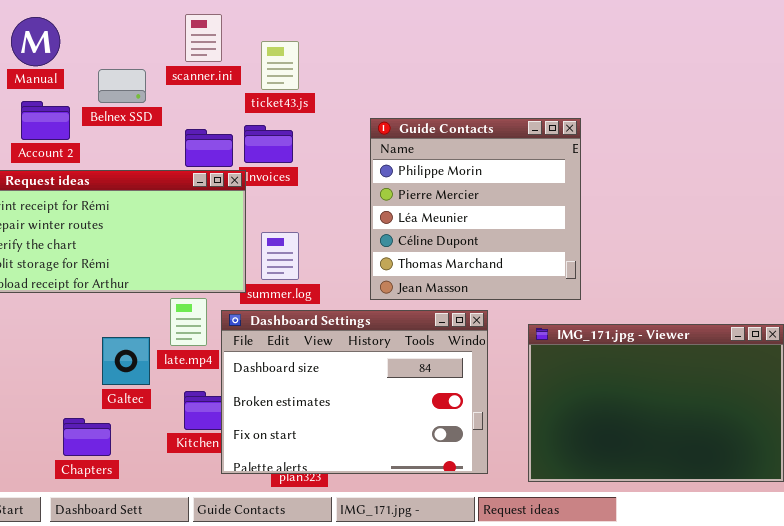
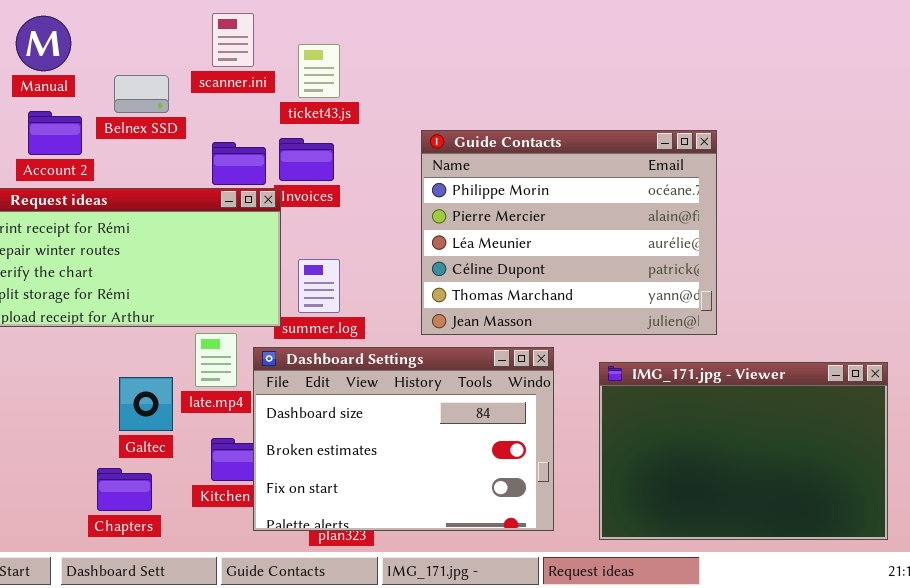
Guide Contacts: [370,118,581,300] -> [421,130,717,335], resized
Chapters: [63,418,111,456] -> [97,468,152,511], moved

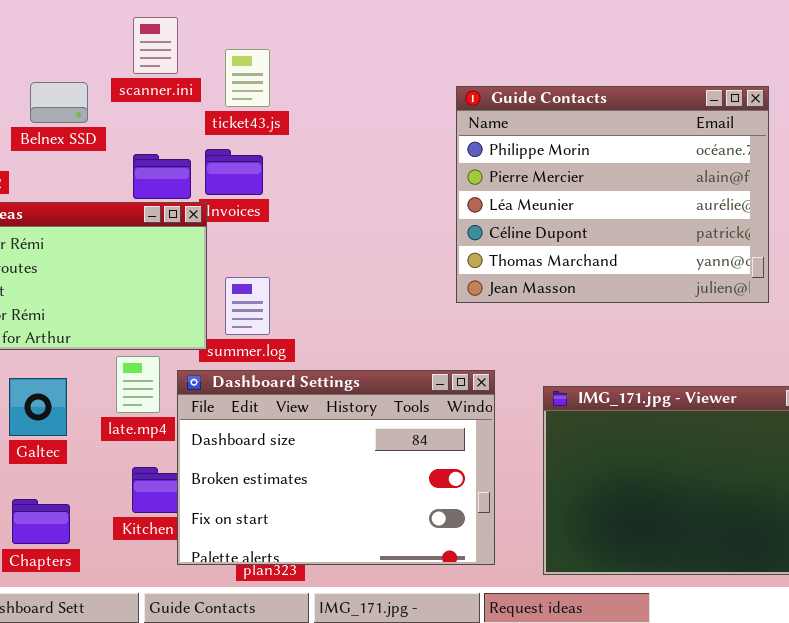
Guide Contacts: [421,130,717,335] -> [456,86,769,303], moved
Galtec: [119,377,173,431] -> [9,378,67,436], moved

